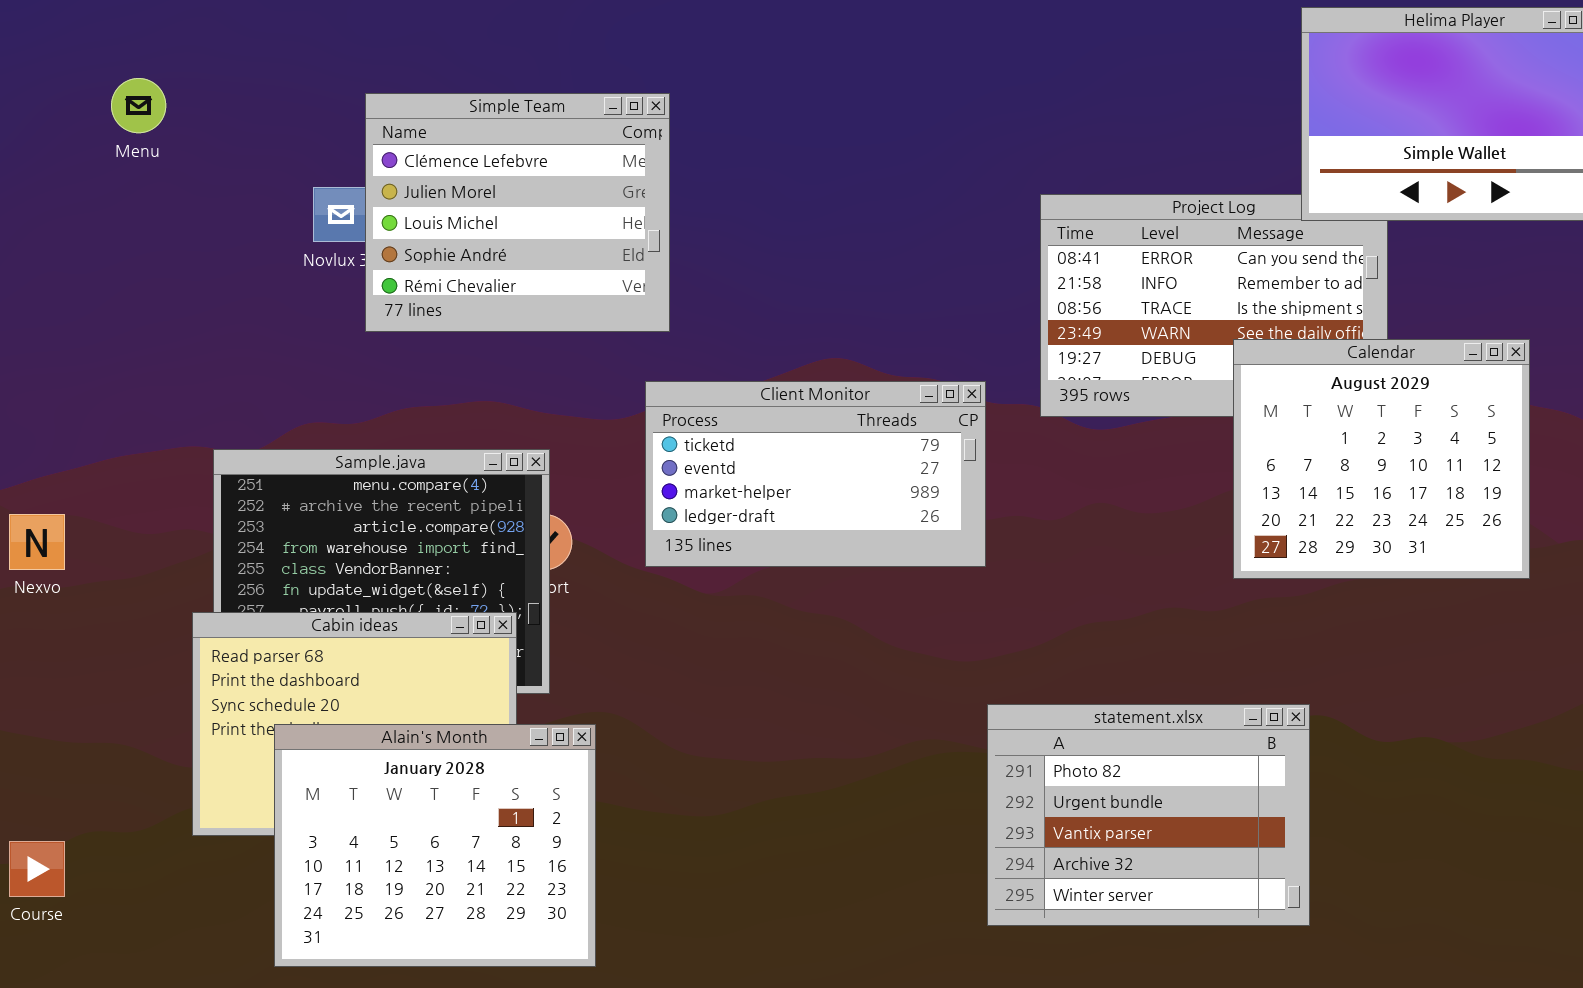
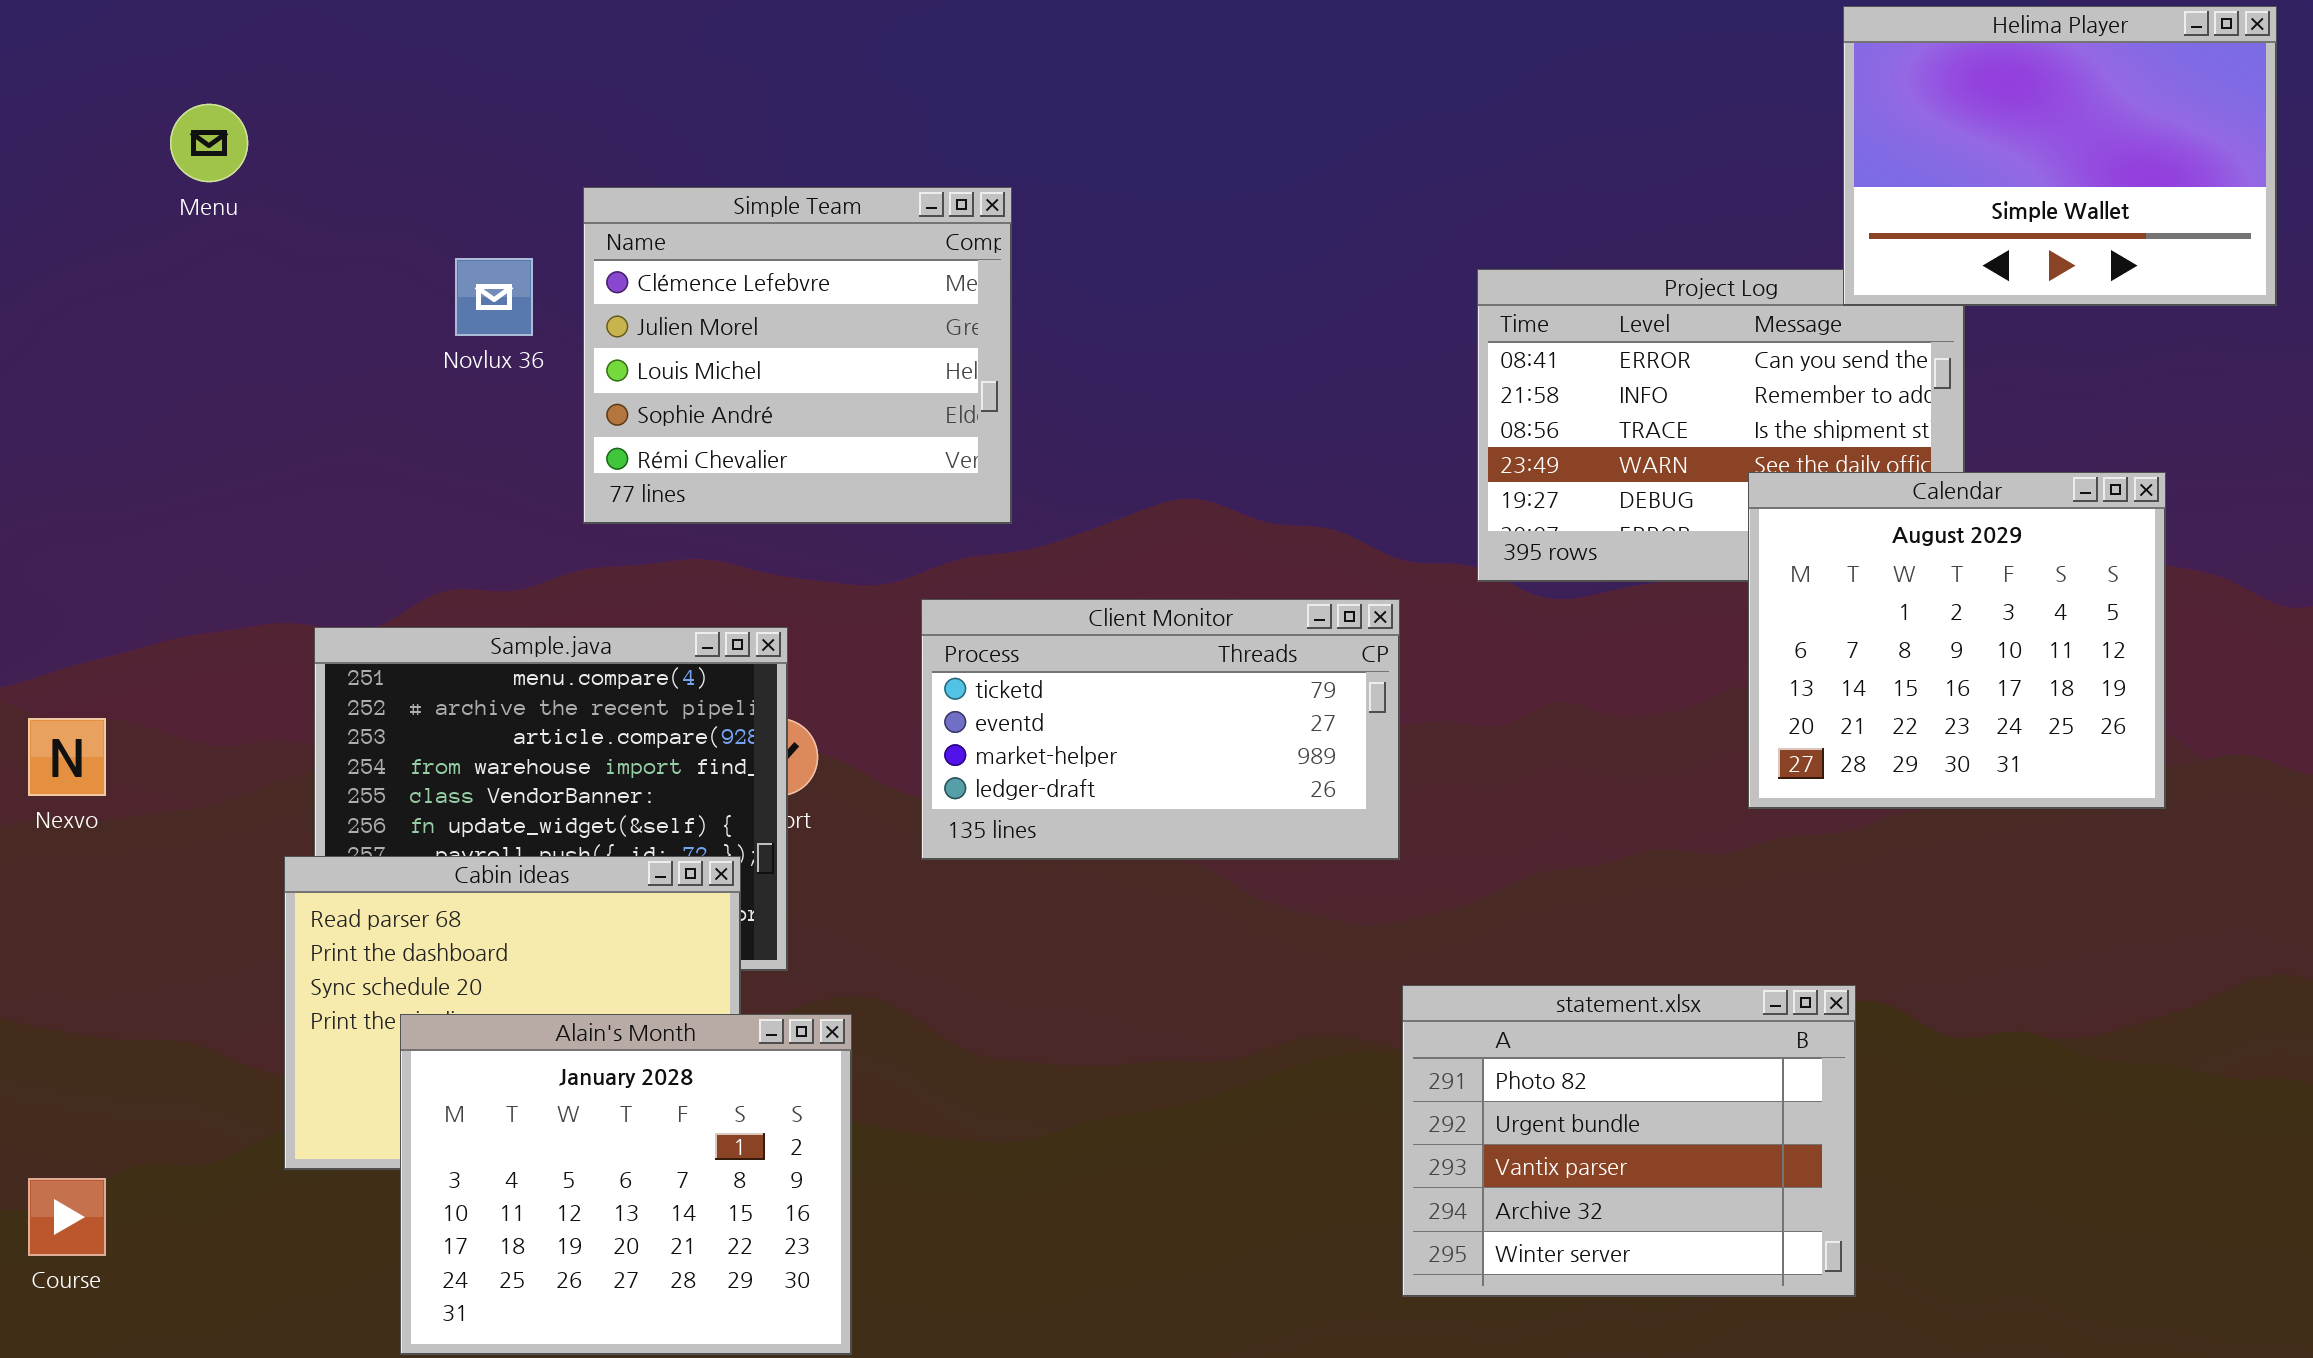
Simple Team: [365,93,670,332] -> [583,187,1012,524], moved
Client Monitor: [645,381,986,567] -> [921,599,1400,860], moved

